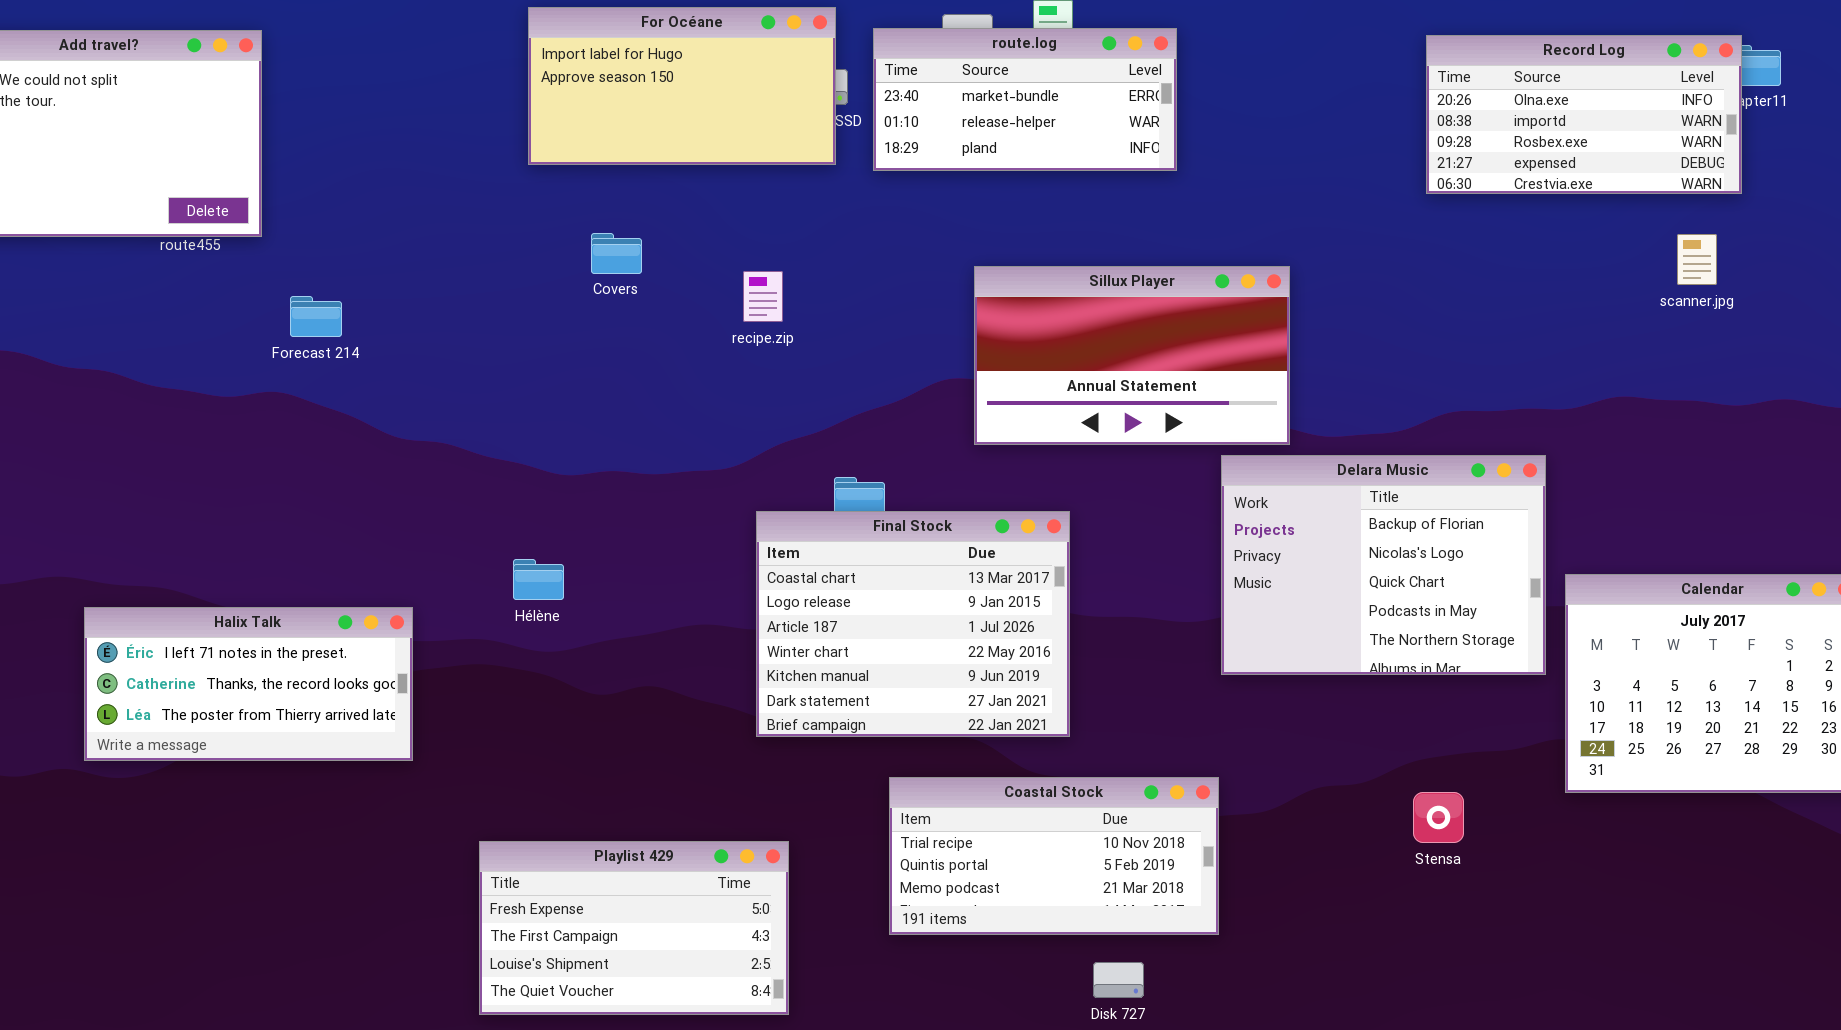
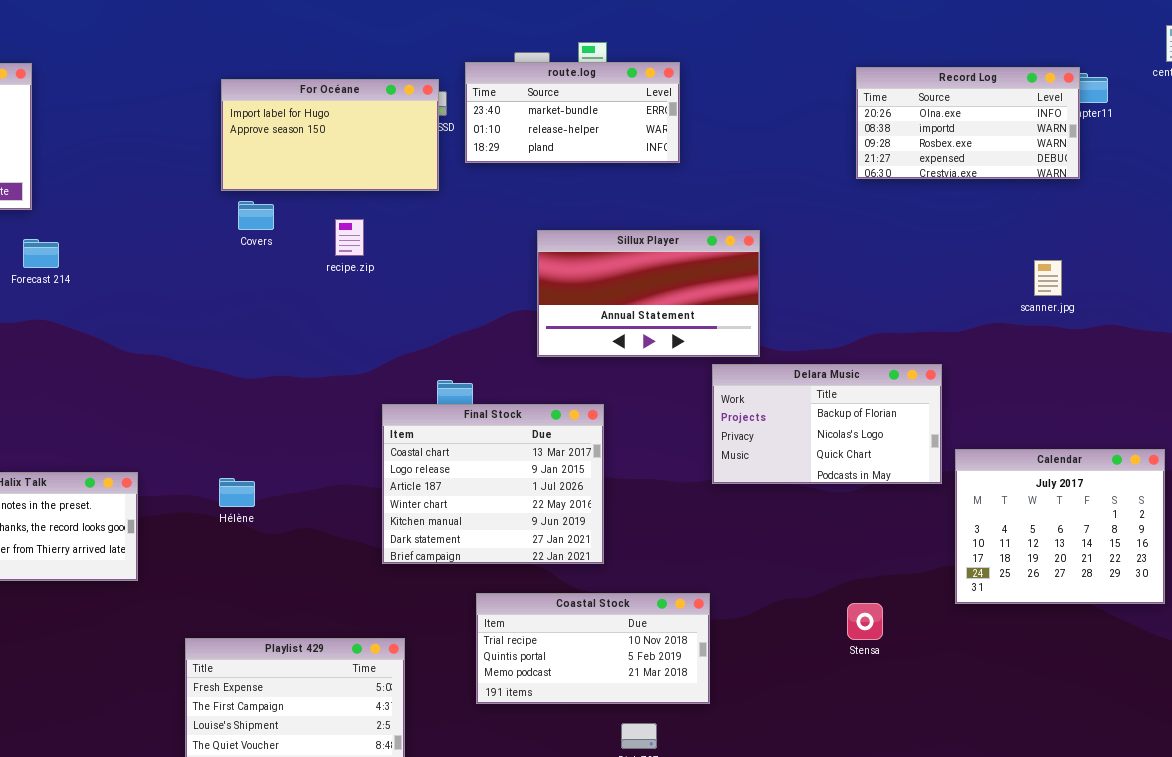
For Océane: [528,7,836,165] -> [221,79,439,191], moved
Covers: [591,233,642,274] -> [238,201,274,230], moved
scanner.jpg: [1677,234,1717,285] -> [1034,260,1062,296], moved
recipe.zip: [743,271,783,322] -> [335,219,364,256], moved
Forecast 214: [290,296,342,337] -> [23,239,59,268], moved
Delara Music: [1221,455,1546,675] -> [712,364,942,484], resized
Hélène: [513,559,564,600] -> [219,478,255,507], moved

